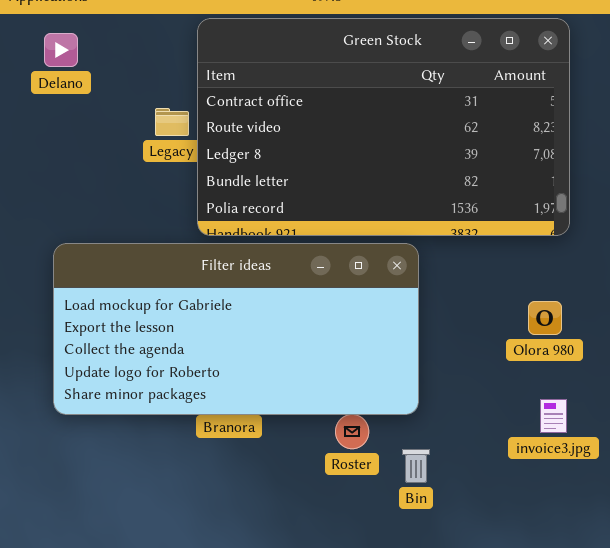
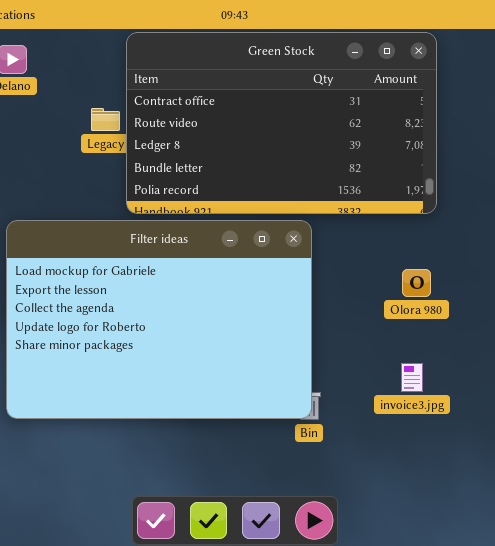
Filter ideas: [53,243,419,415] -> [6,220,312,419], resized
invoice3.jpg: [540,399,567,433] -> [401,363,423,392], moved

